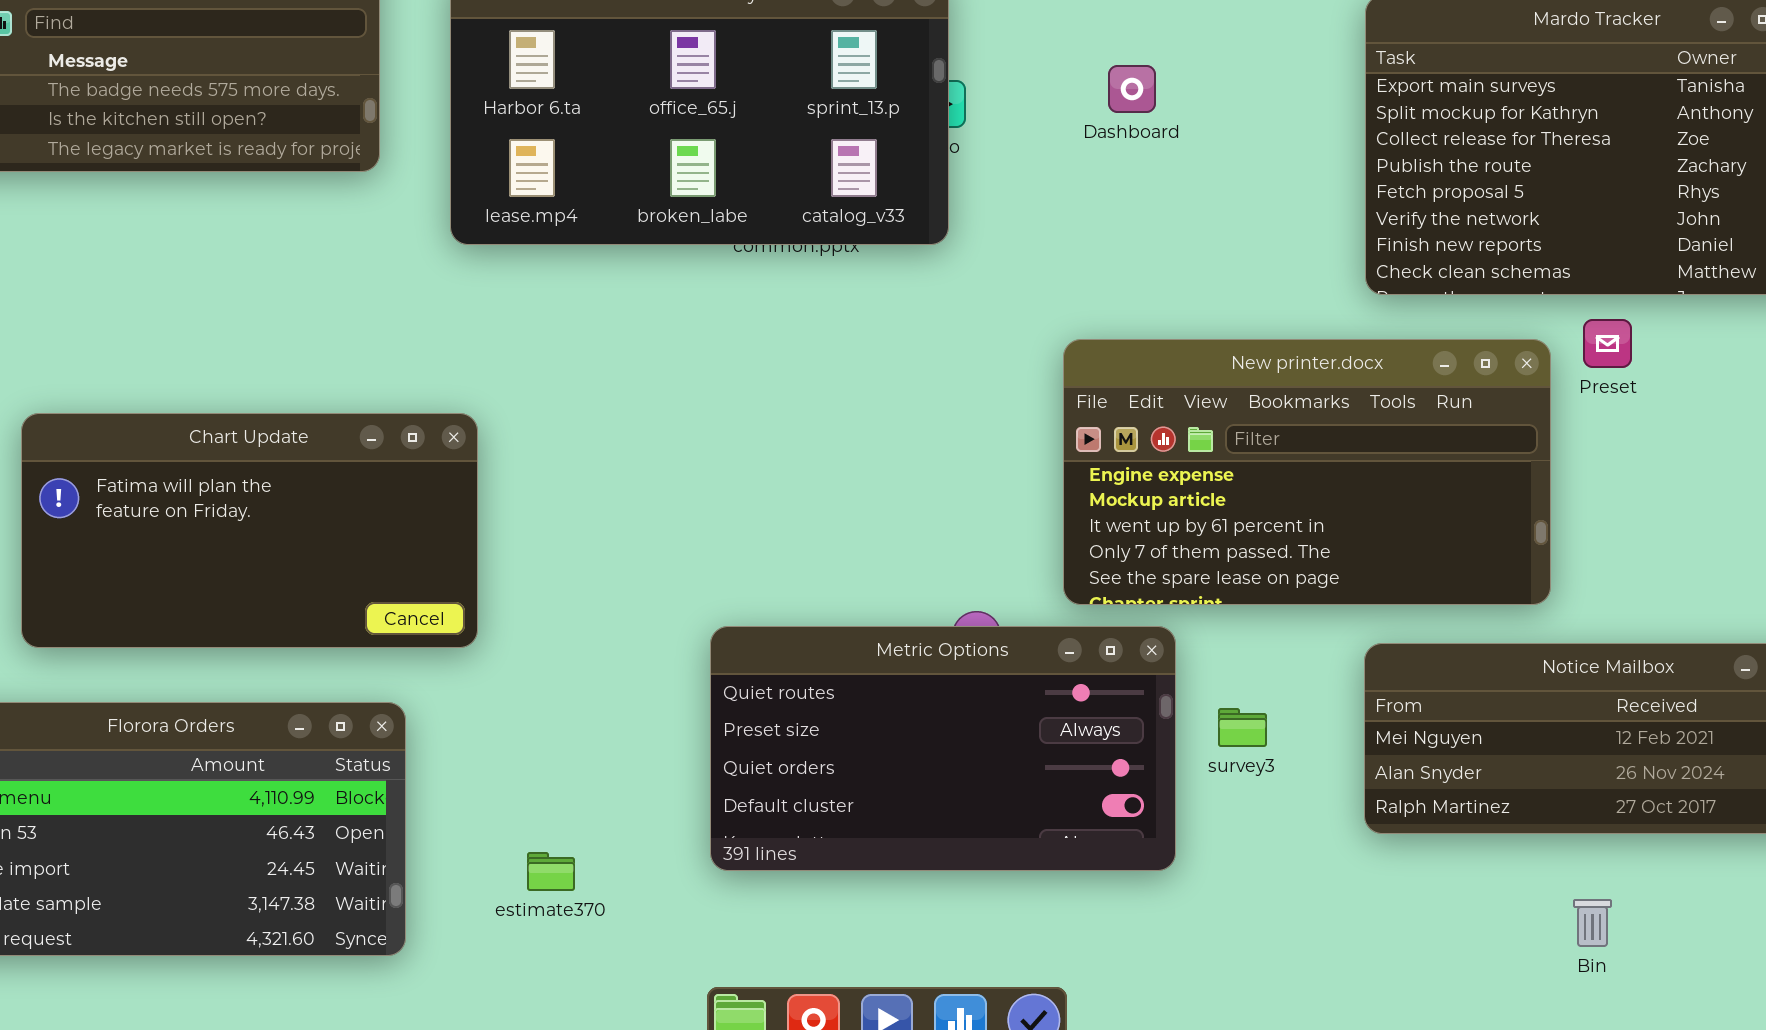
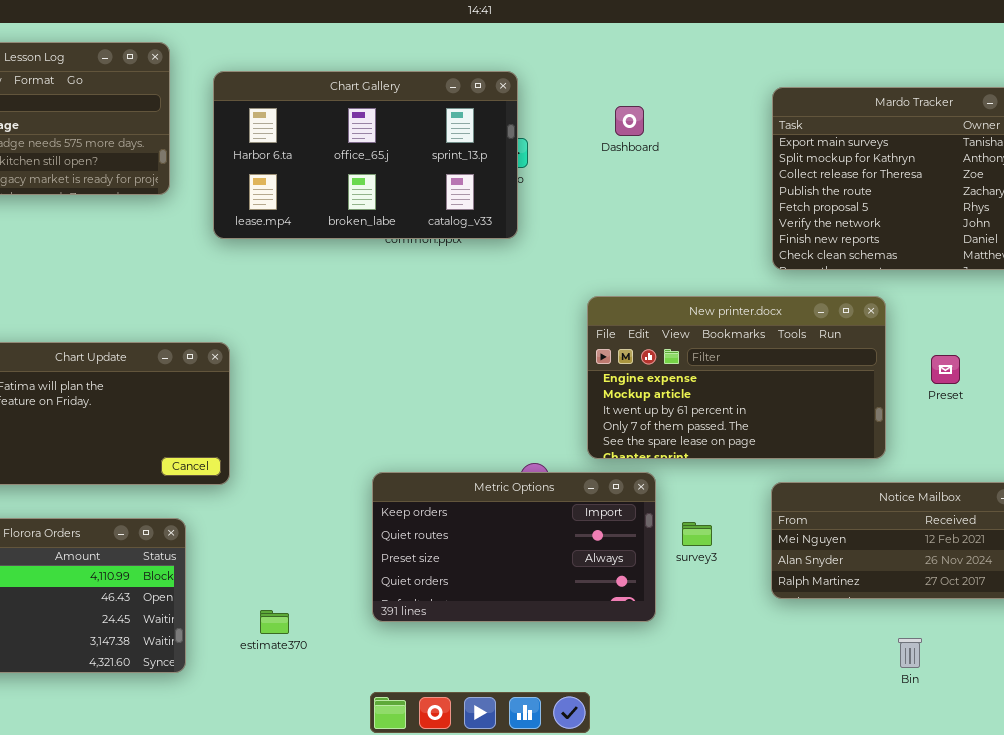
Dashboard: [1108,65,1156,113] -> [615,106,644,136], moved
Preset: [1583,319,1632,368] -> [931,355,960,384], moved
Metric Options: [710,626,1176,871] -> [372,472,656,622], scrolled up 1 row

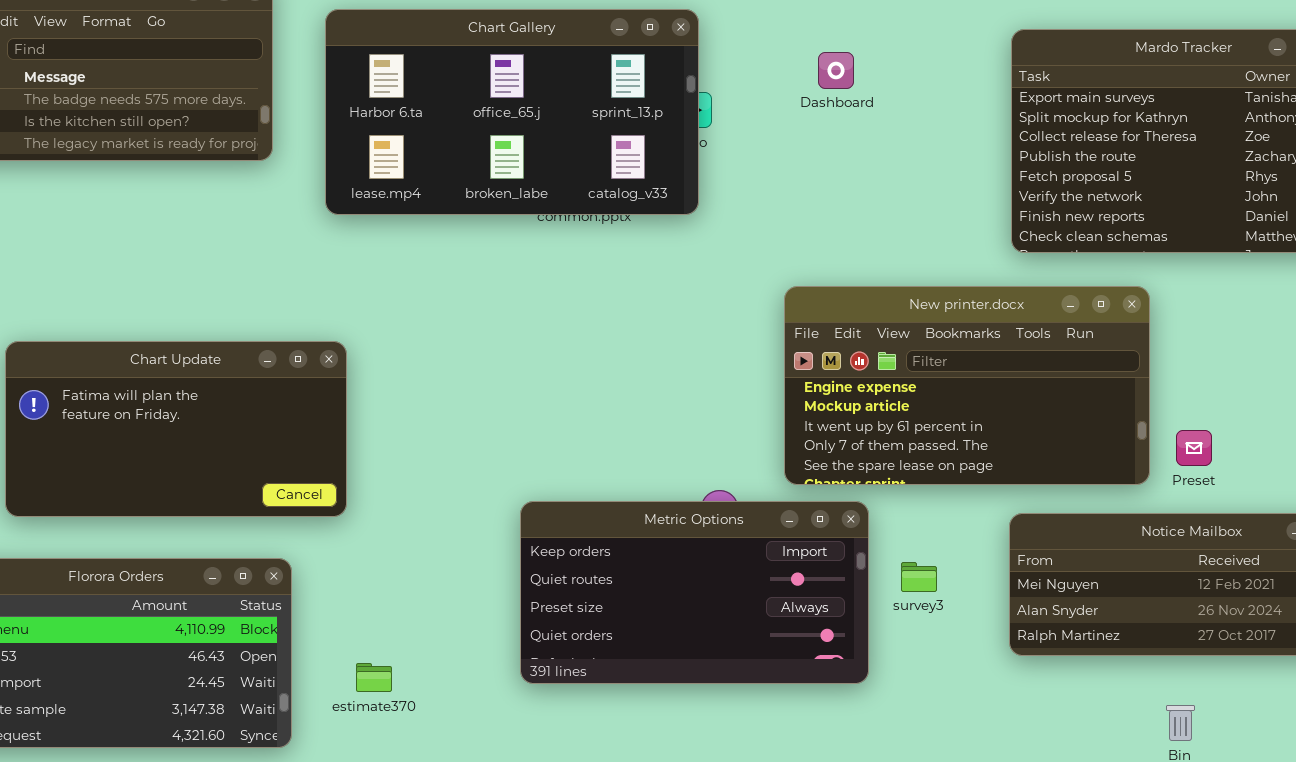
Preset: [931,355,960,384] -> [1176,430,1212,466], moved
estimate370: [260,610,289,634] -> [356,663,392,692], moved

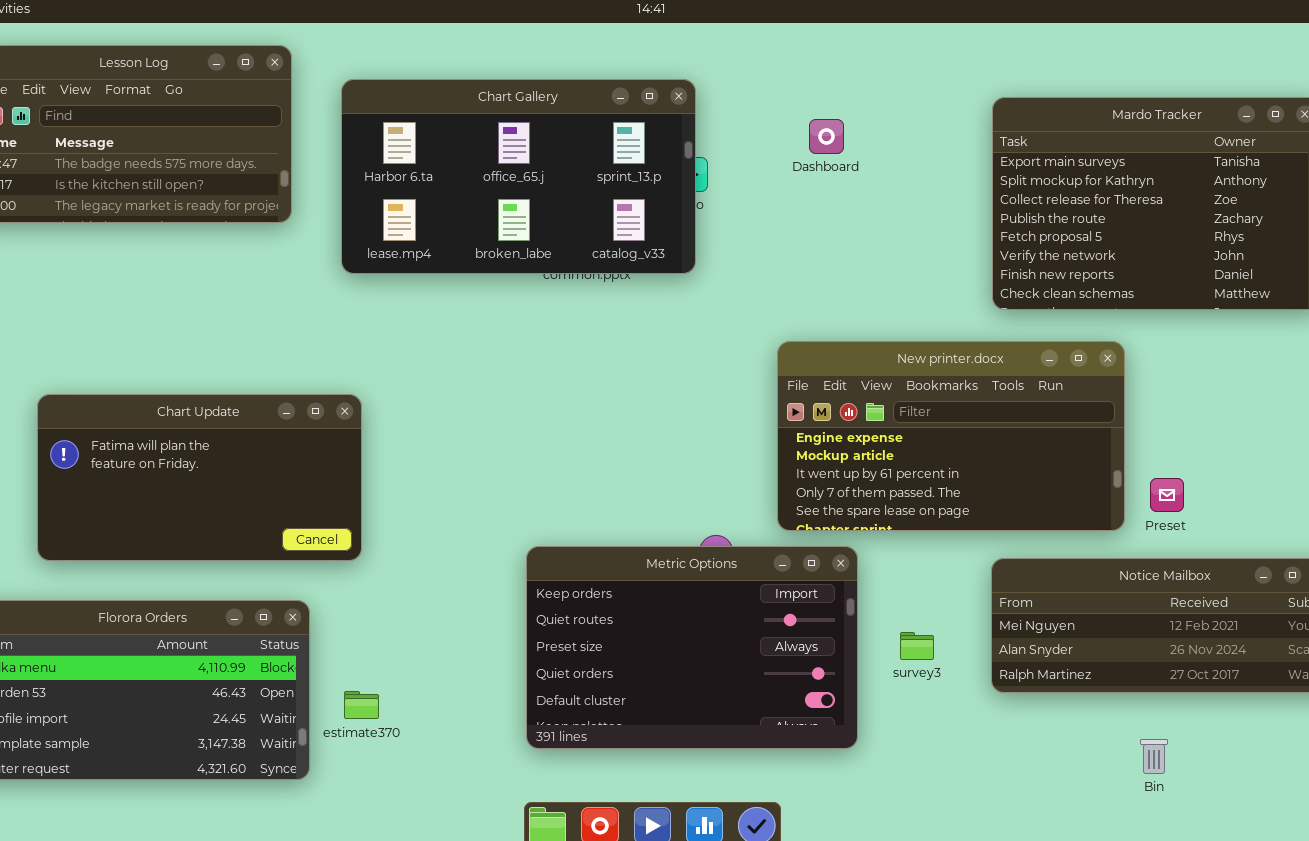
Metric Options: [520,501,869,684] -> [526,546,858,749], resized
survey3: [901,562,937,592] -> [900,632,934,660], moved
estimate370: [356,663,392,692] -> [344,691,379,719], moved

